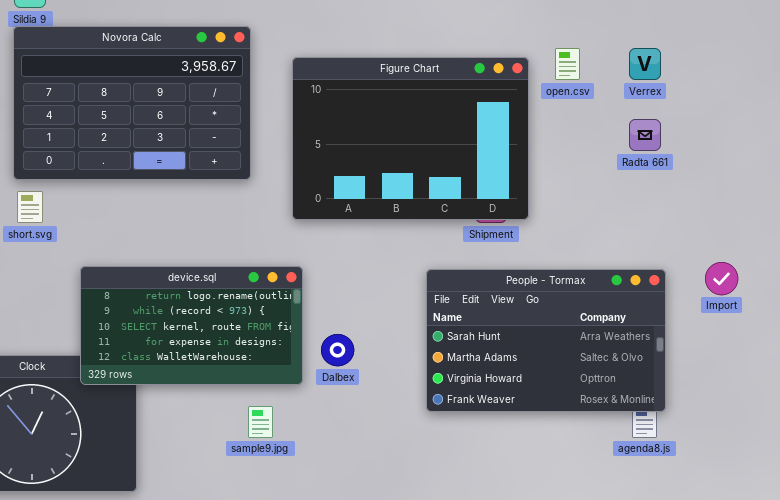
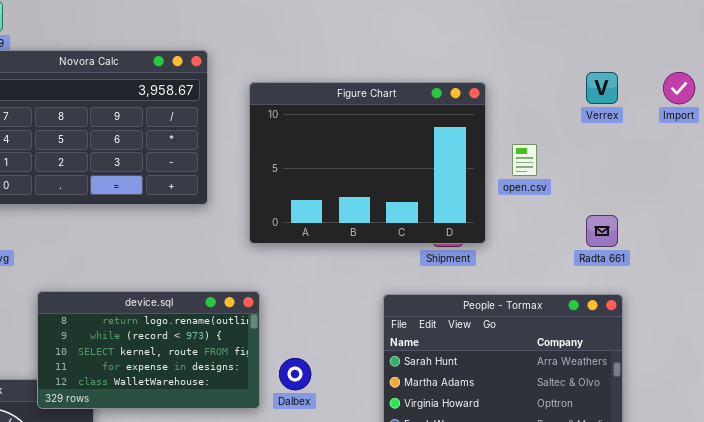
open.csv: [555,48,580,80] -> [512,144,537,176], moved
Radta 661: [629,119,661,151] -> [586,215,618,247], moved
Import: [705,262,738,295] -> [663,72,695,104], moved

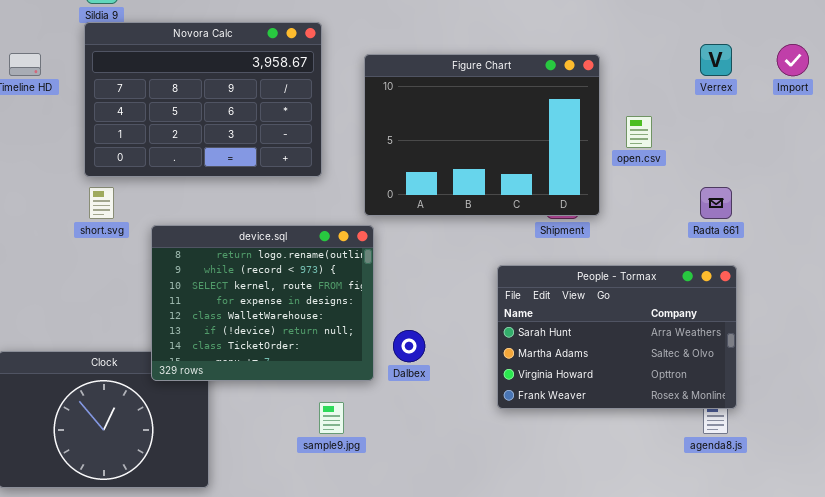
device.sql: [37,291,260,409] -> [151,225,374,381], resized

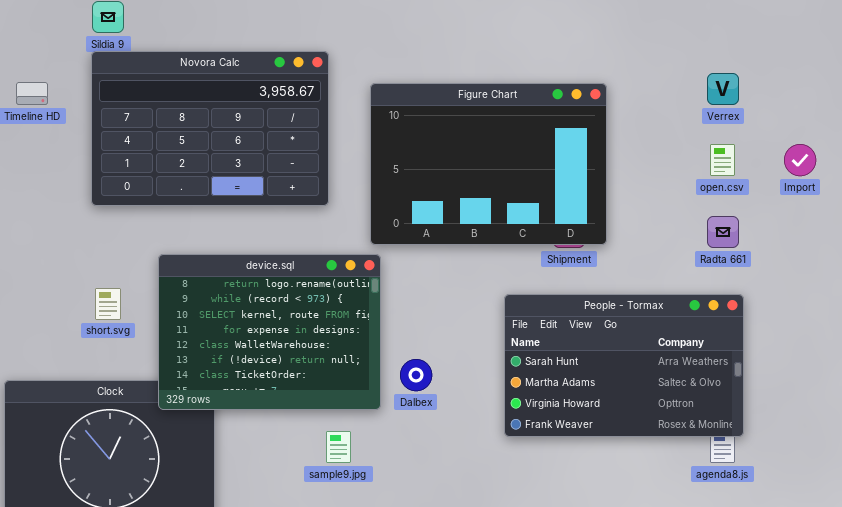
Import: [777,44,809,76] -> [784,144,816,176], moved
open.csv: [626,116,652,148] -> [710,144,735,176], moved
short.svg: [89,187,114,219] -> [95,288,121,320], moved

